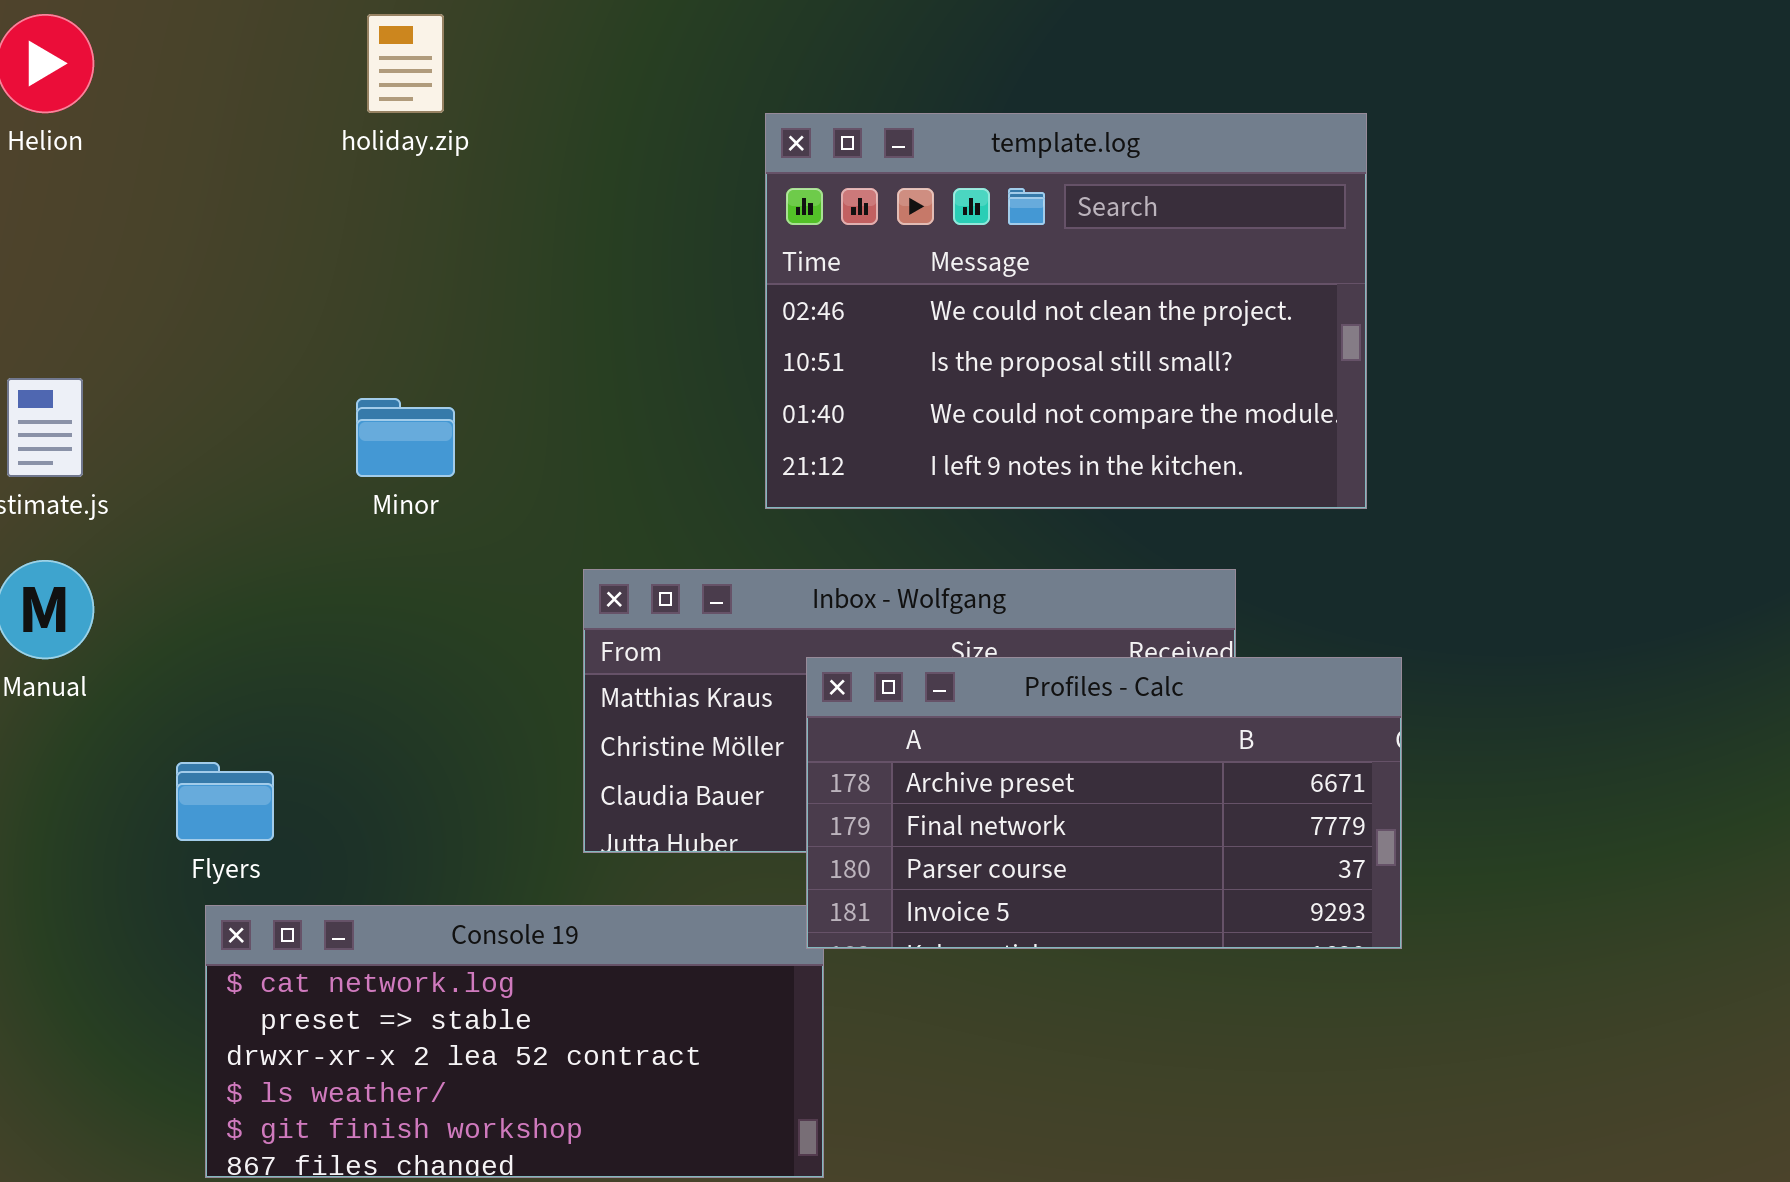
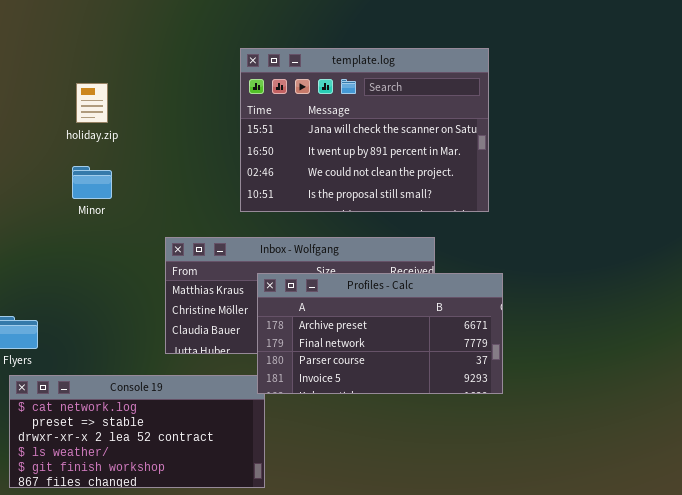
holiday.zip: [367,14,444,113] -> [76,83,108,123], moved
template.log: [765,113,1367,509] -> [240,48,489,212], scrolled up 2 rows

